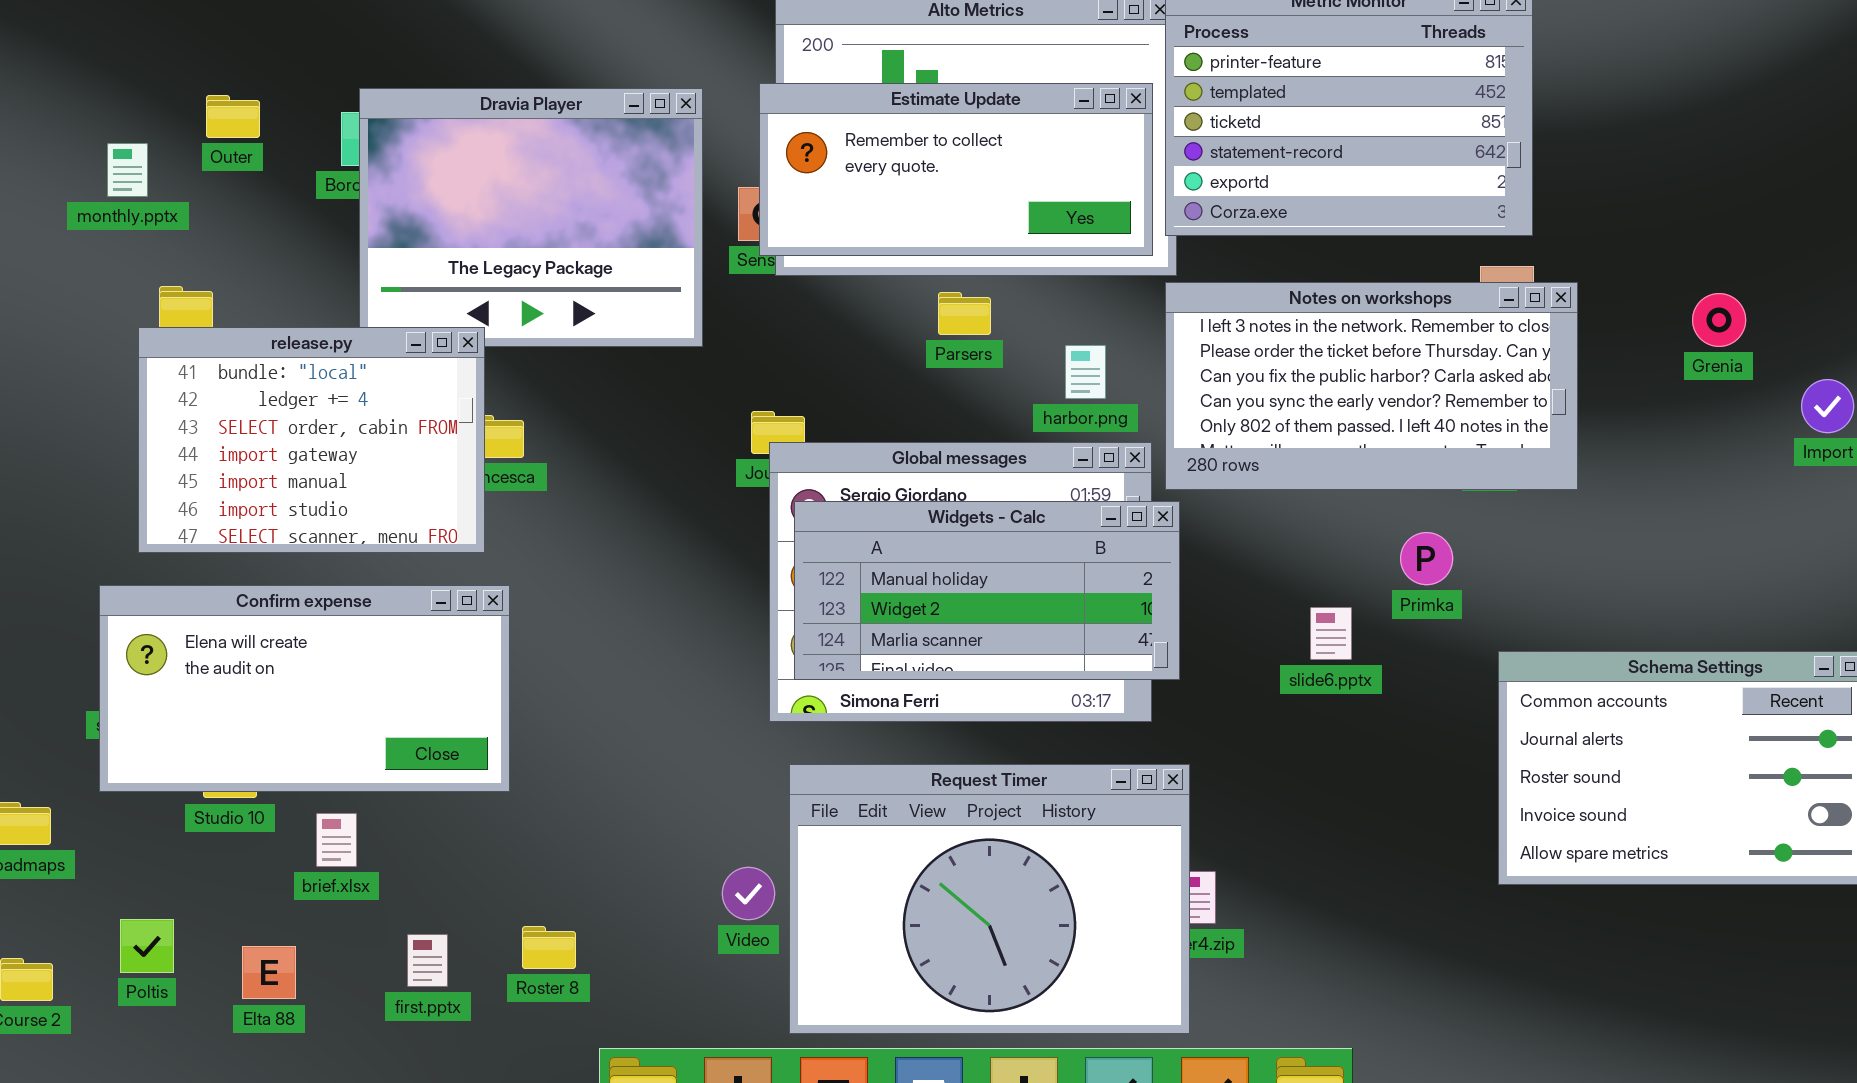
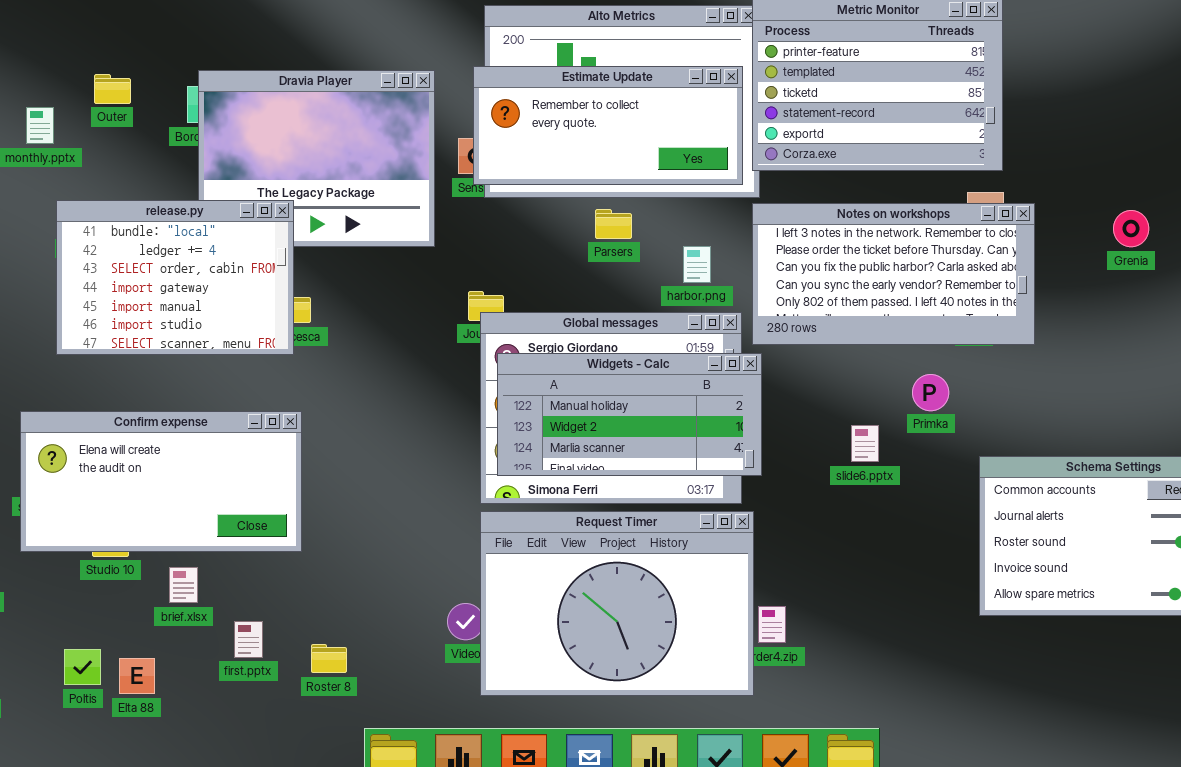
release.py: [138,327,485,553] -> [56,200,294,355], moved
Request Timer: [789,764,1190,1034] -> [480,511,754,696], moved
Poltis: [120,919,174,973] -> [64,649,101,685], moved
first.pptx: [407,934,448,987] -> [234,621,263,658], moved

